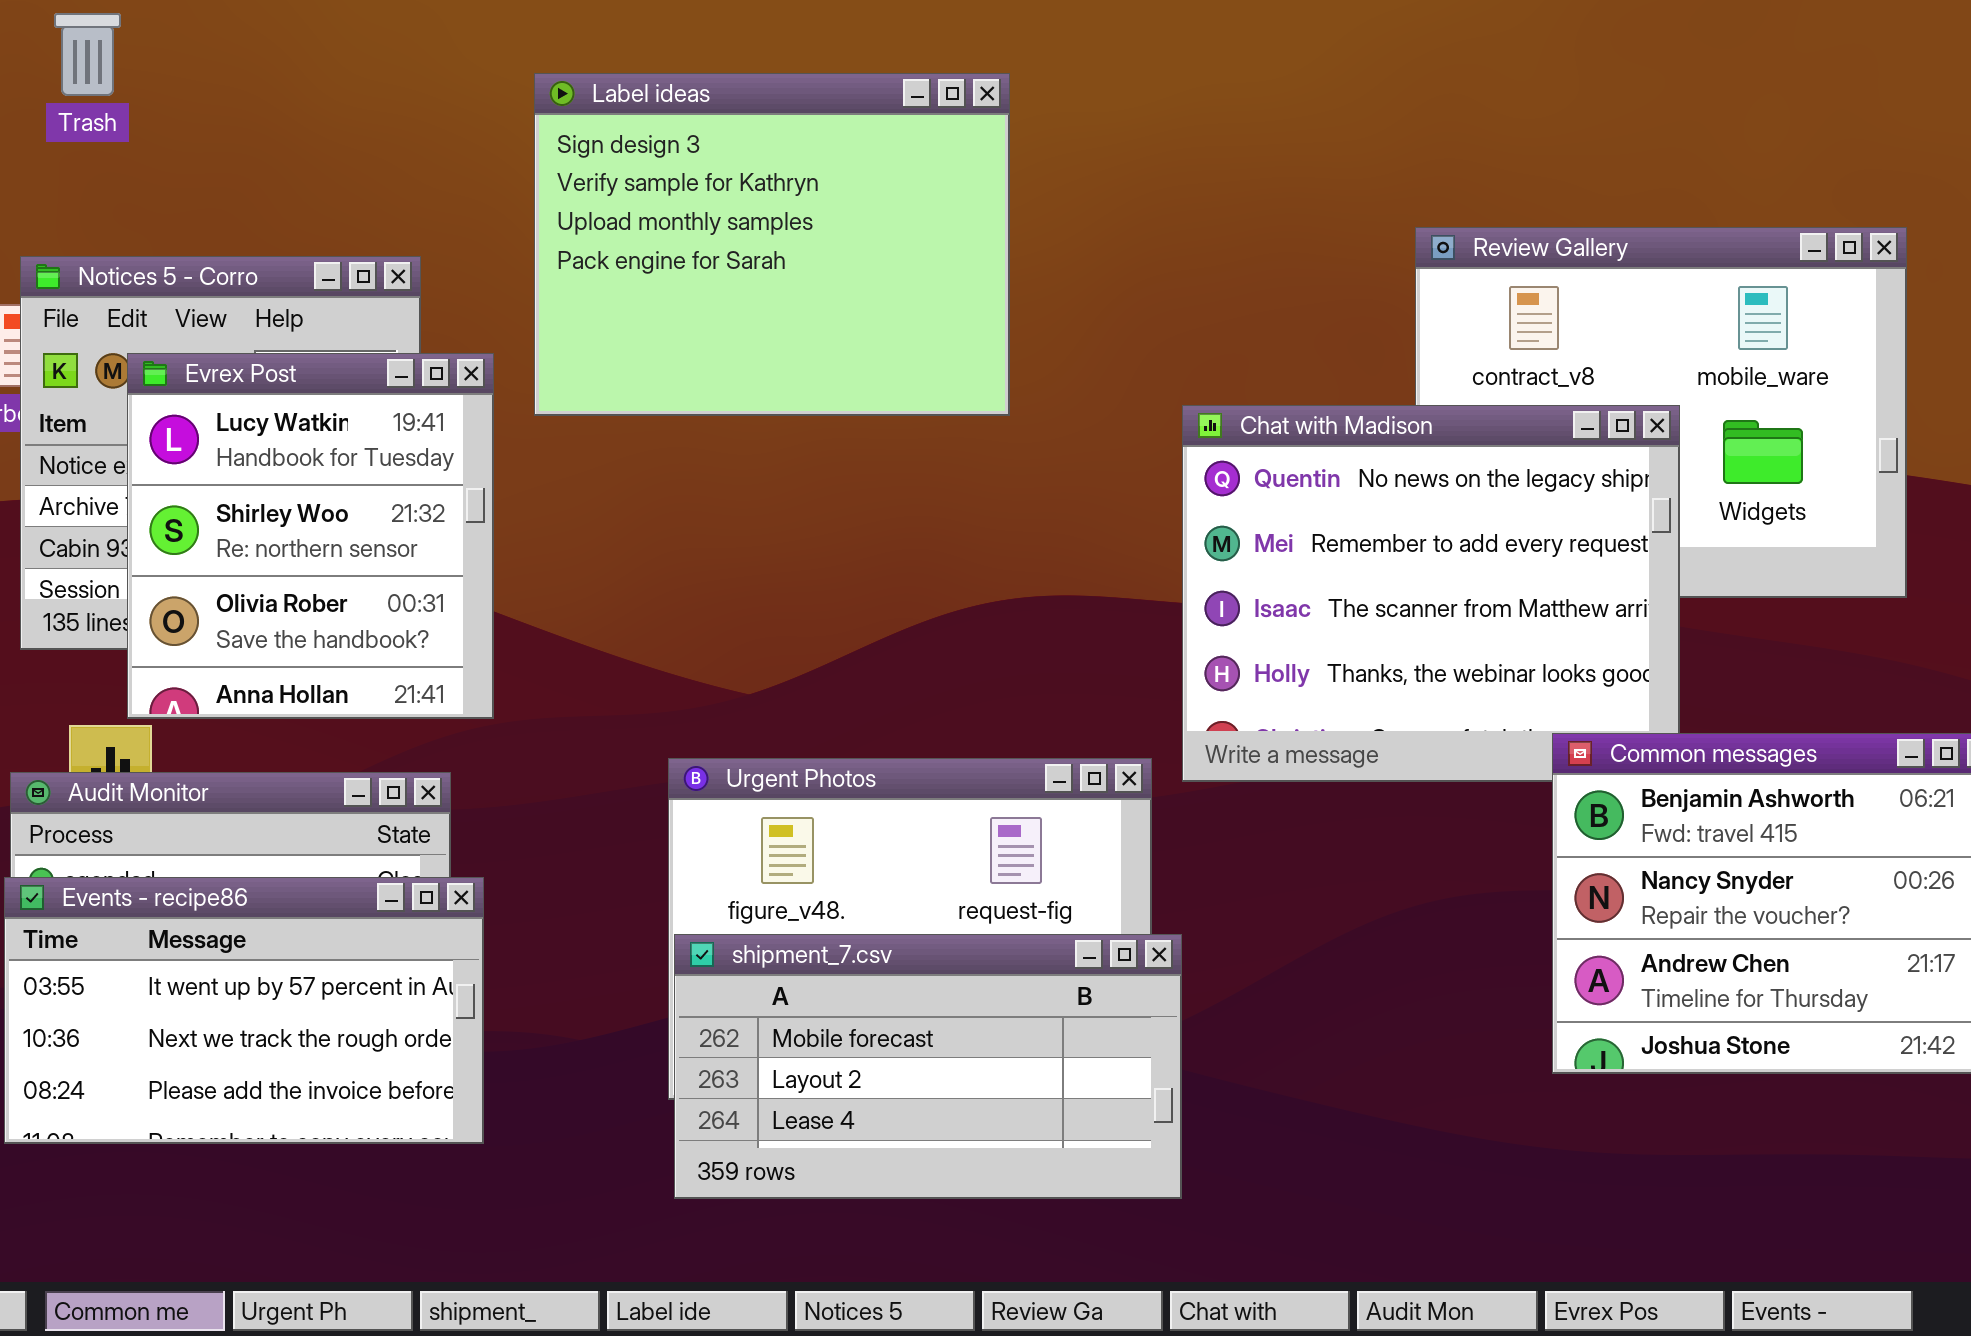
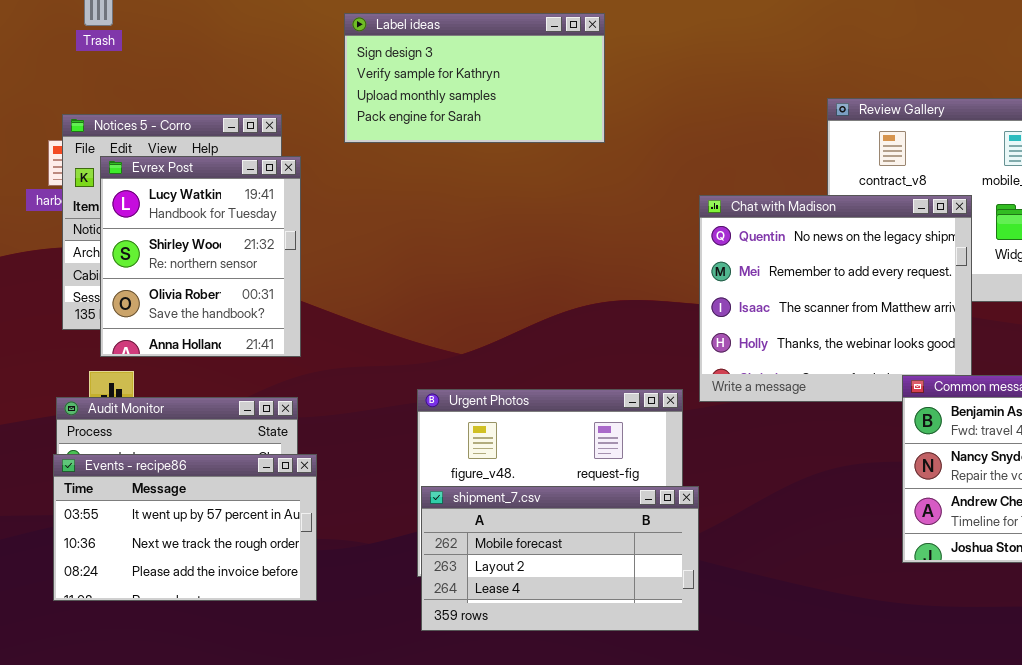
Label ideas: [534,73,1010,416] -> [344,13,605,143], resized
Evrex Post: [127,353,494,719] -> [100,156,301,357], moved

